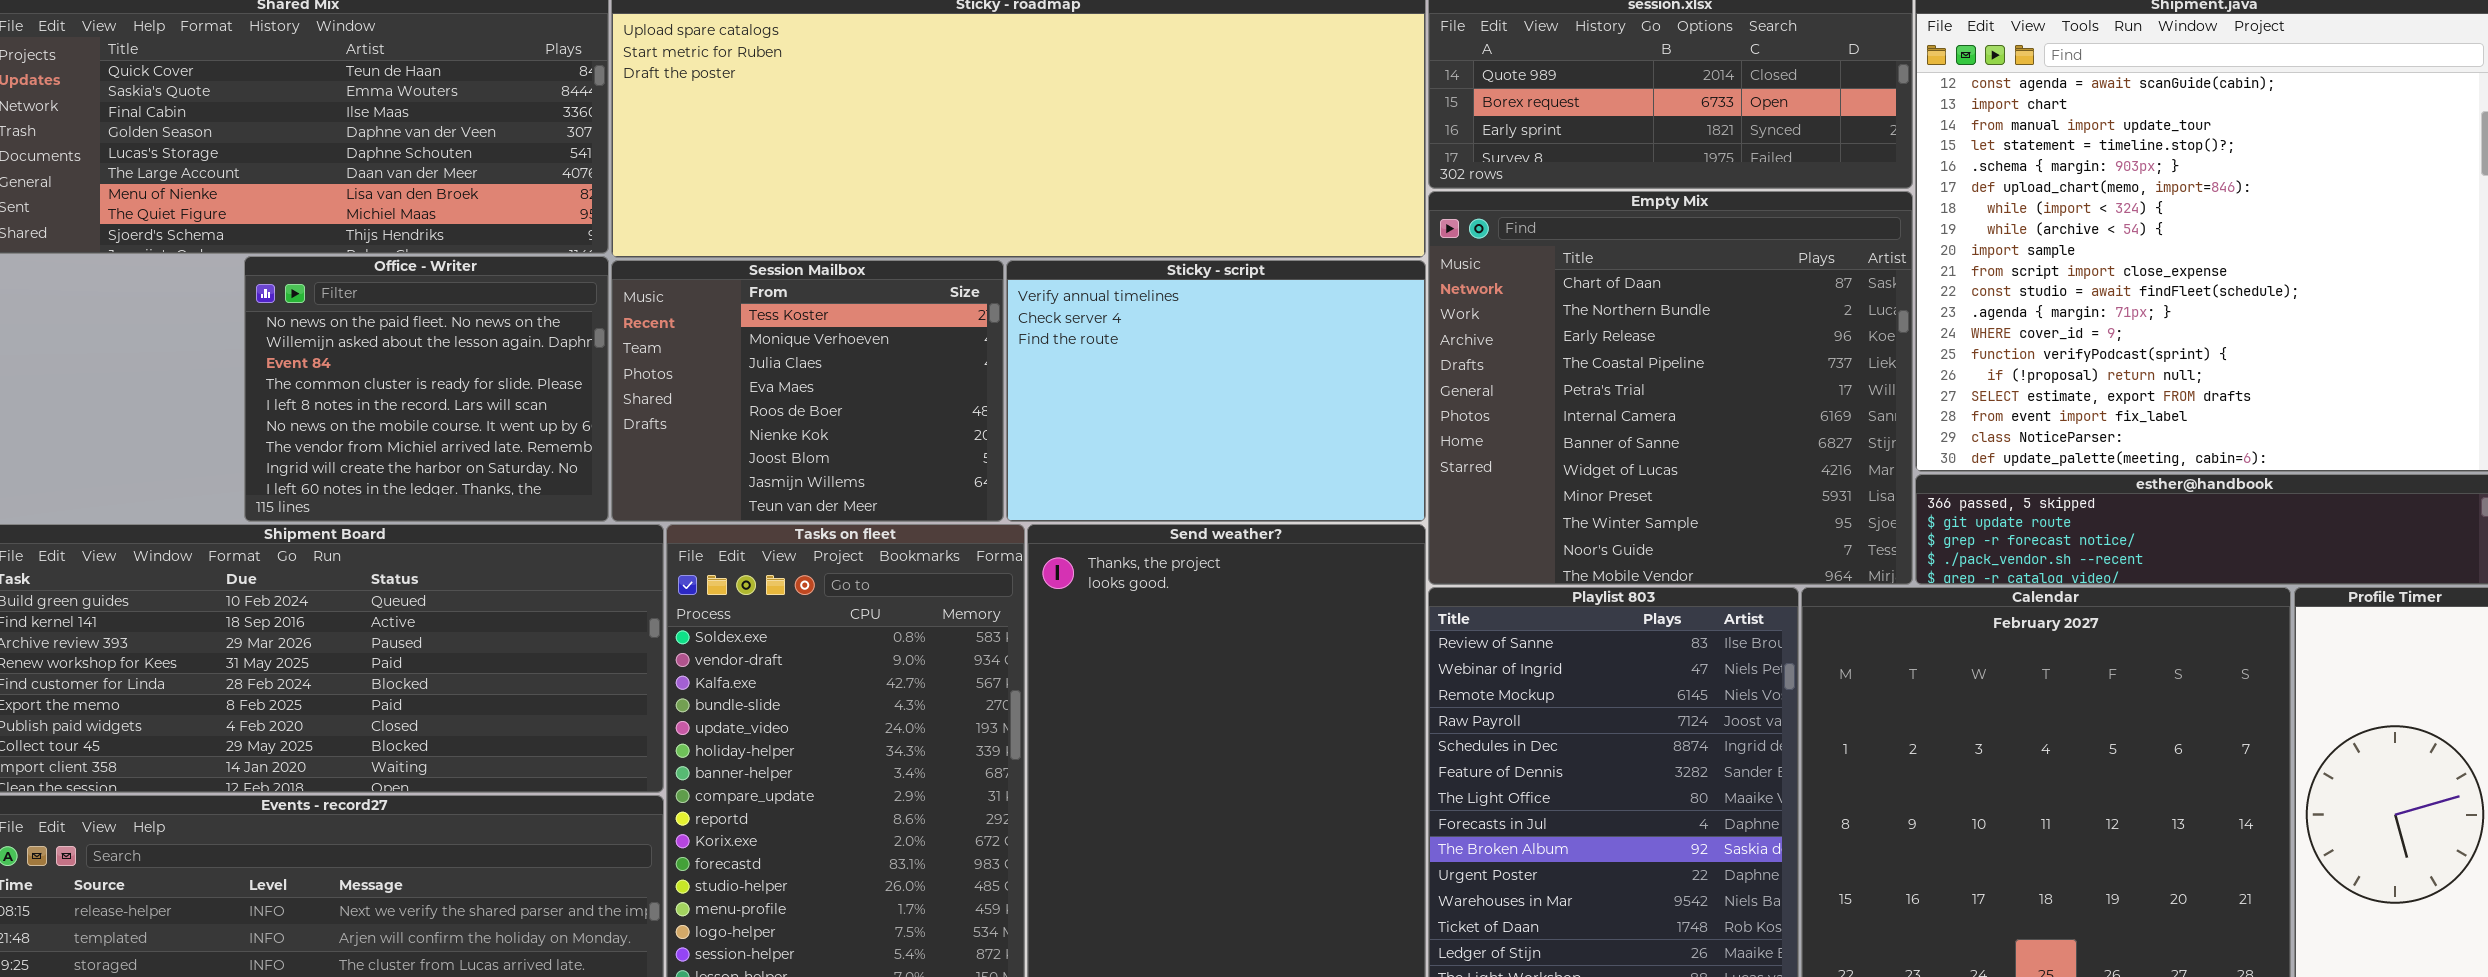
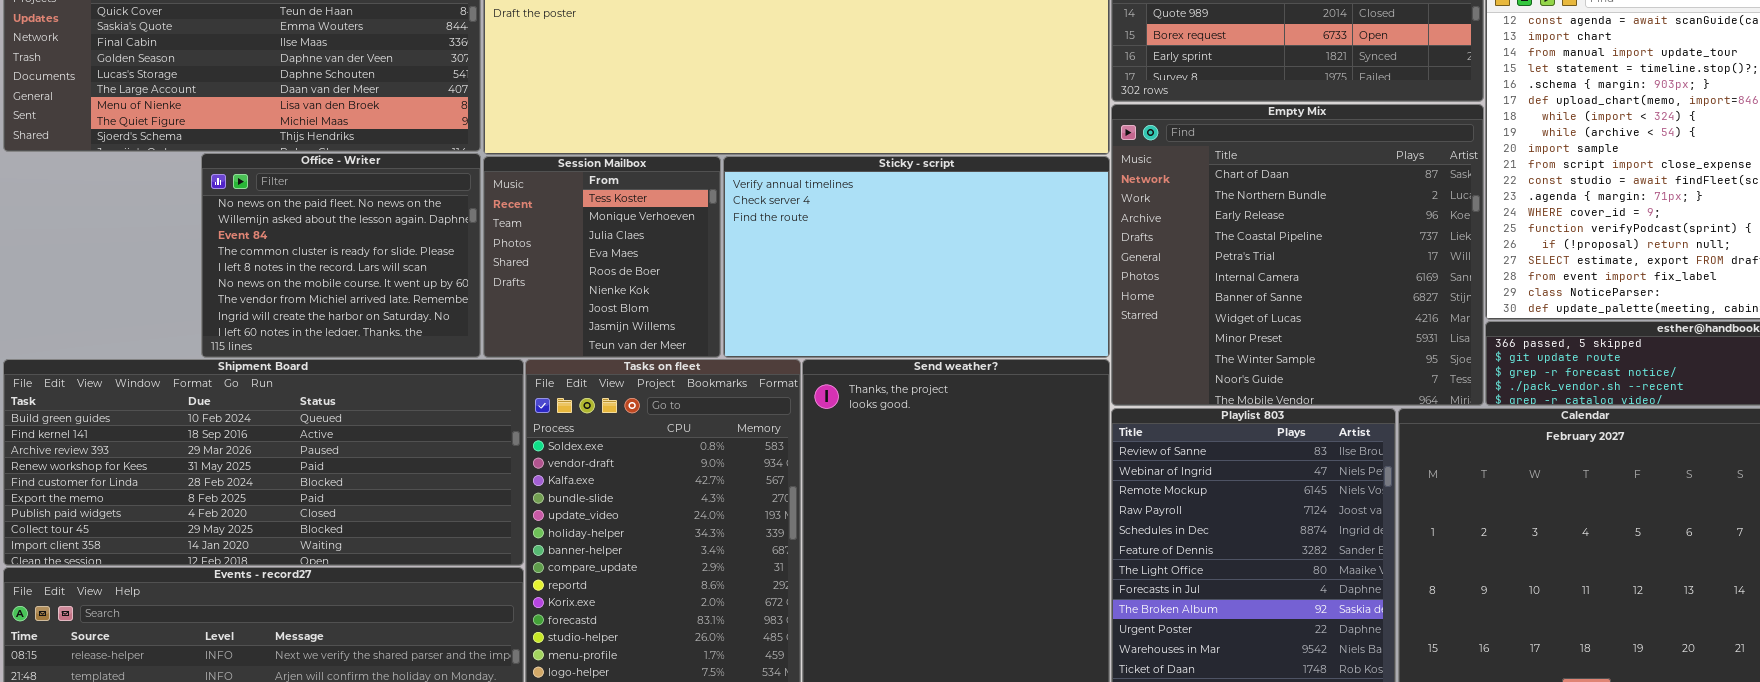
Session Mailbox: [611,260,1004,522] -> [483,156,721,358], resized
Sticky - script: [1006,260,1426,522] -> [723,156,1110,358], resized

